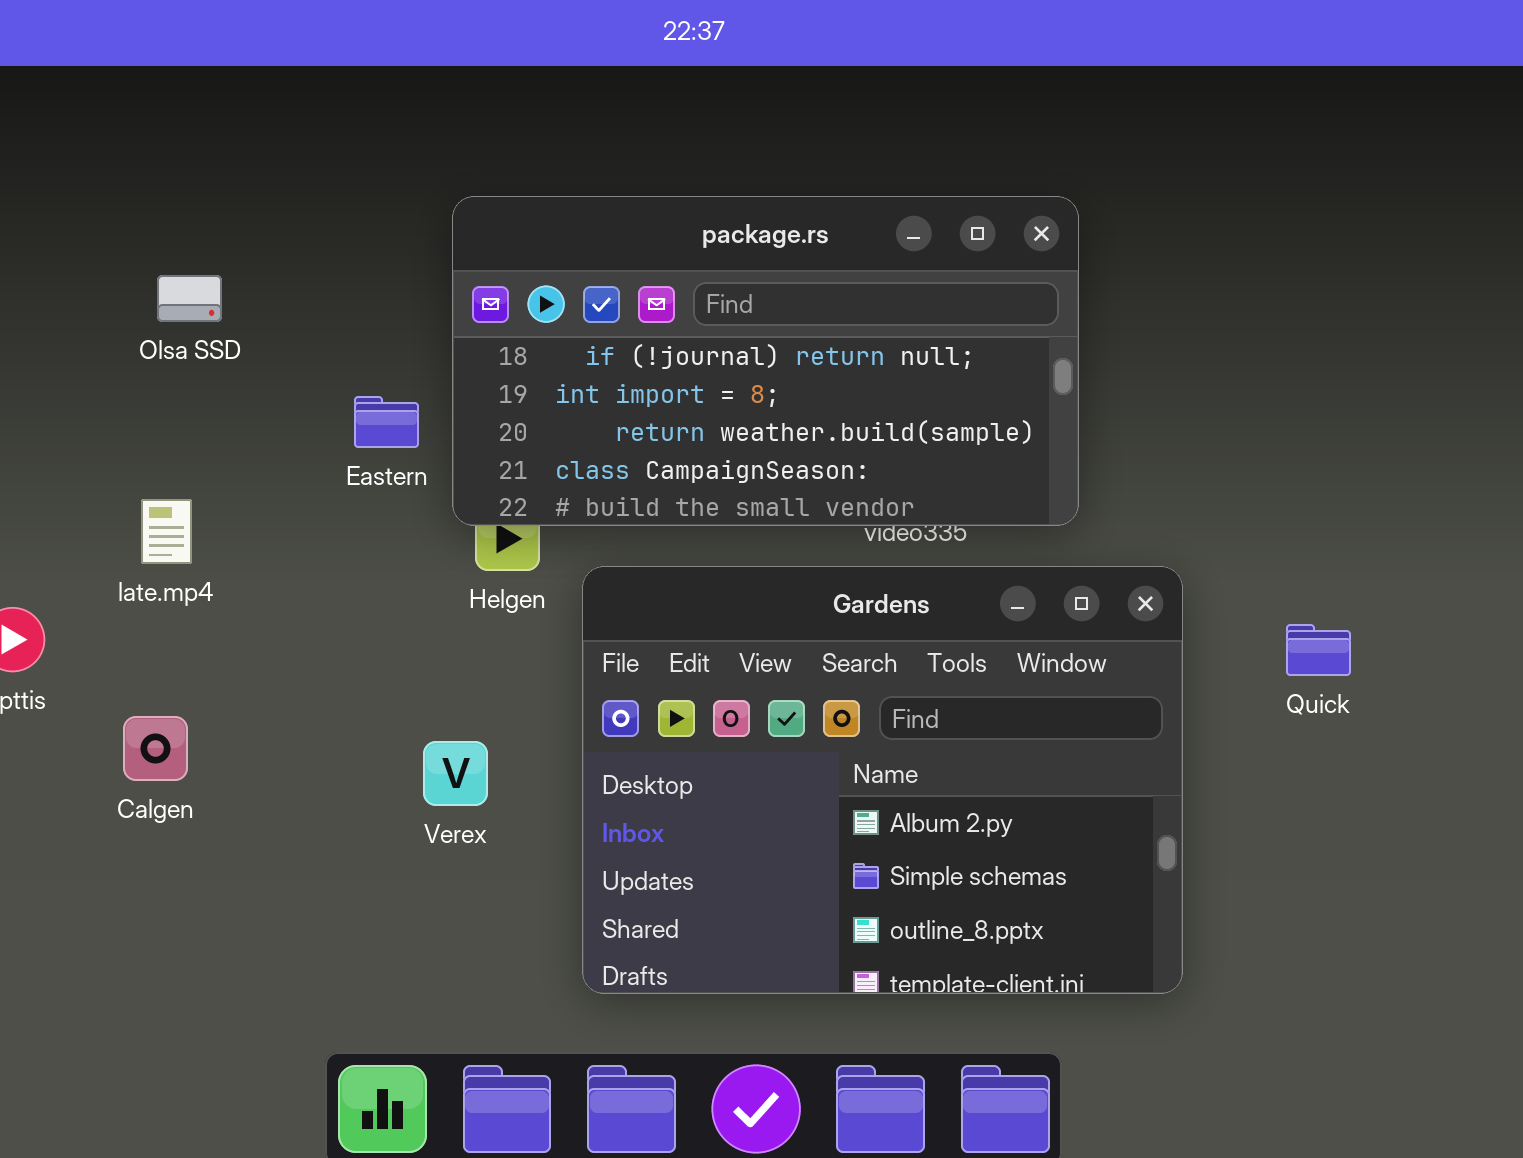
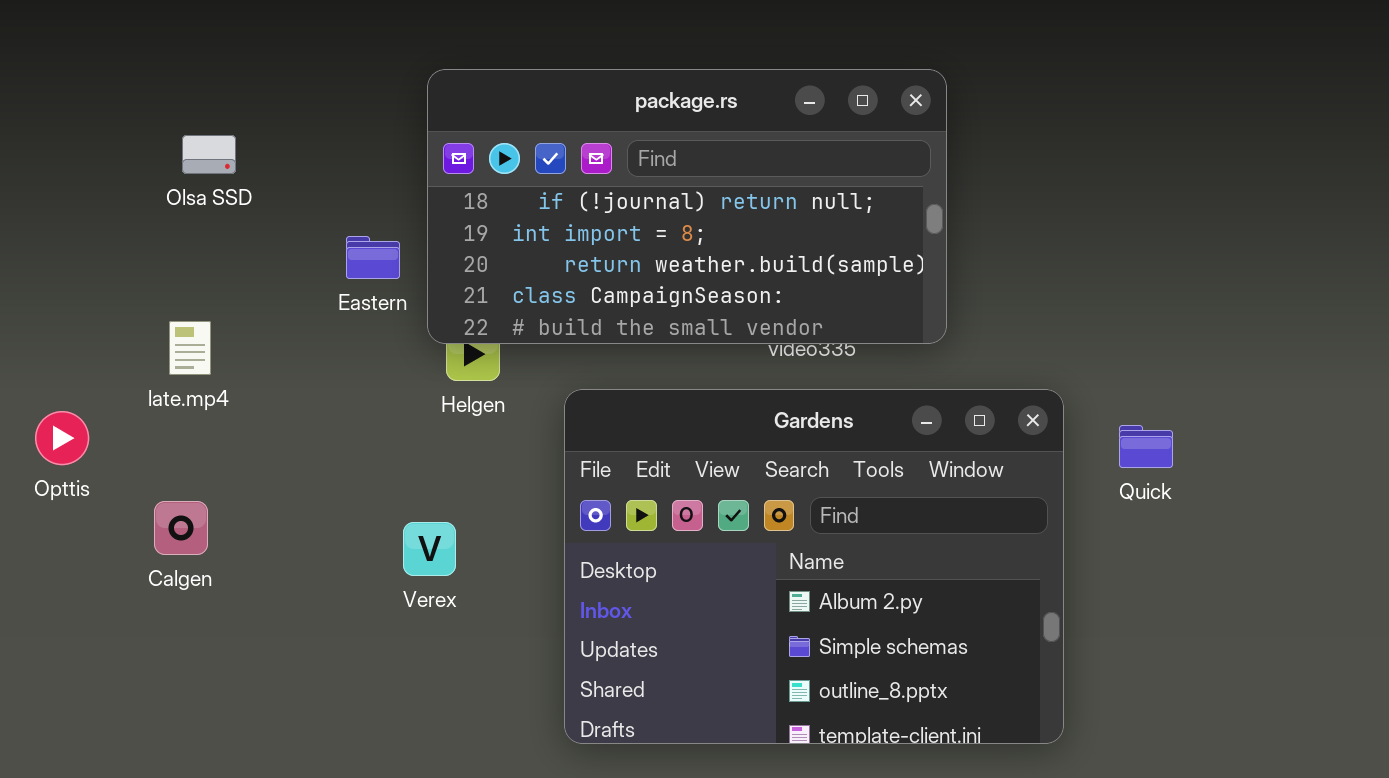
Gardens: [582,566,1183,994] -> [564,389,1064,744], moved

